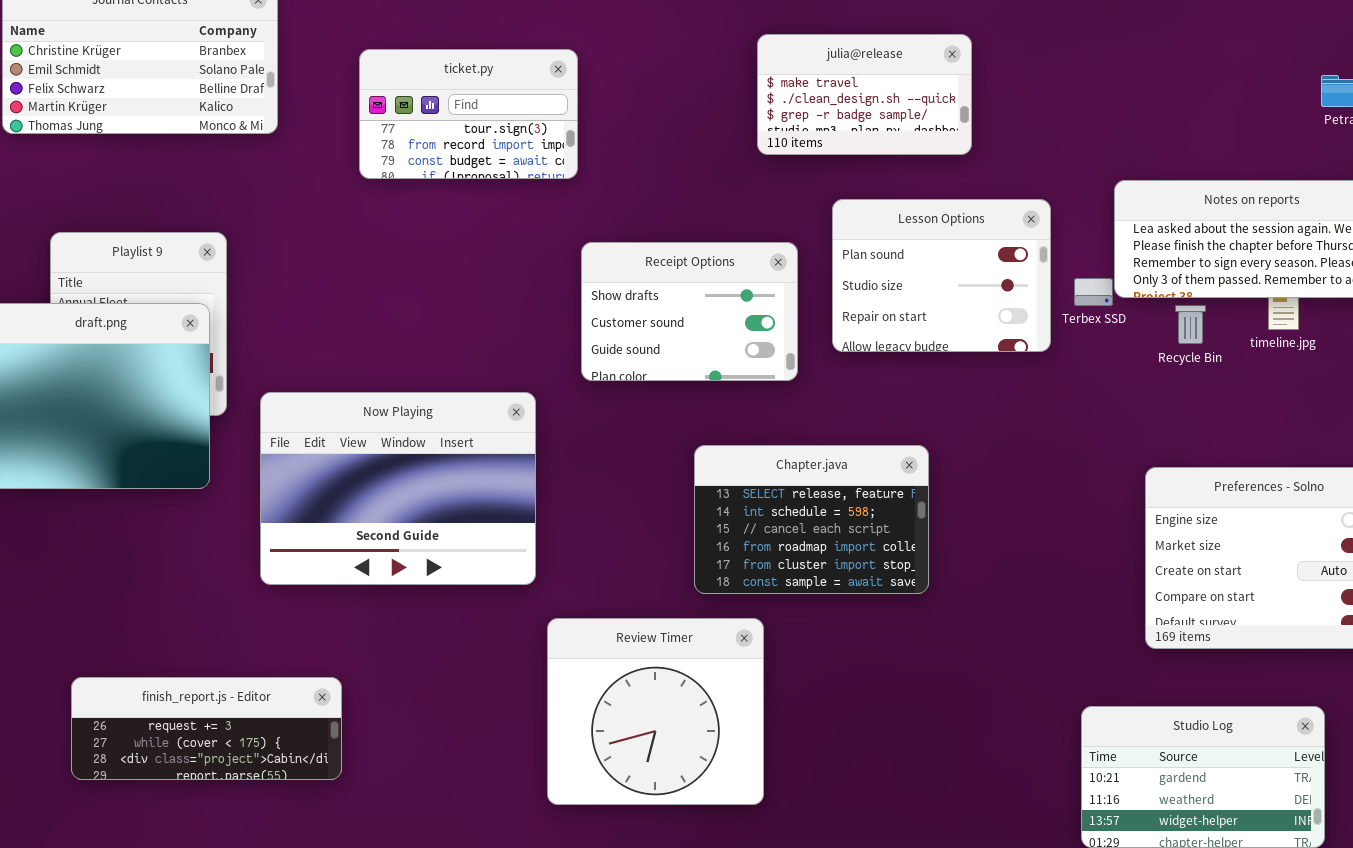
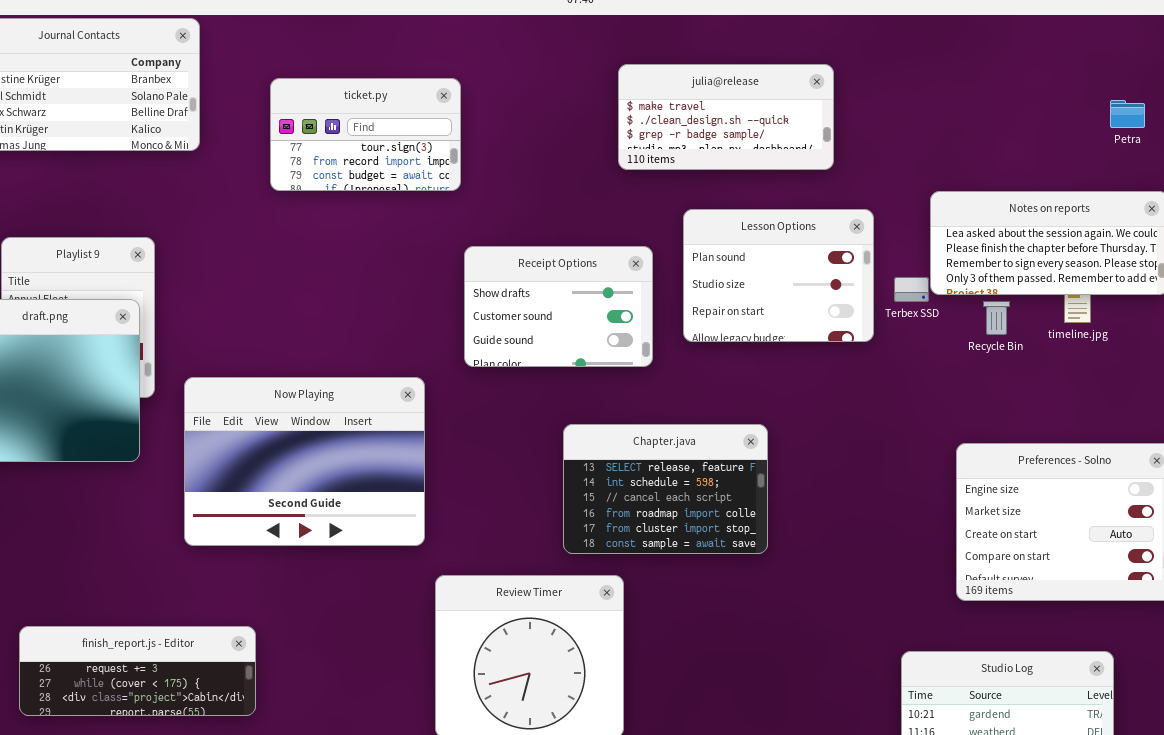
julia@release: [757,34,972,155] -> [618,64,834,170], resized

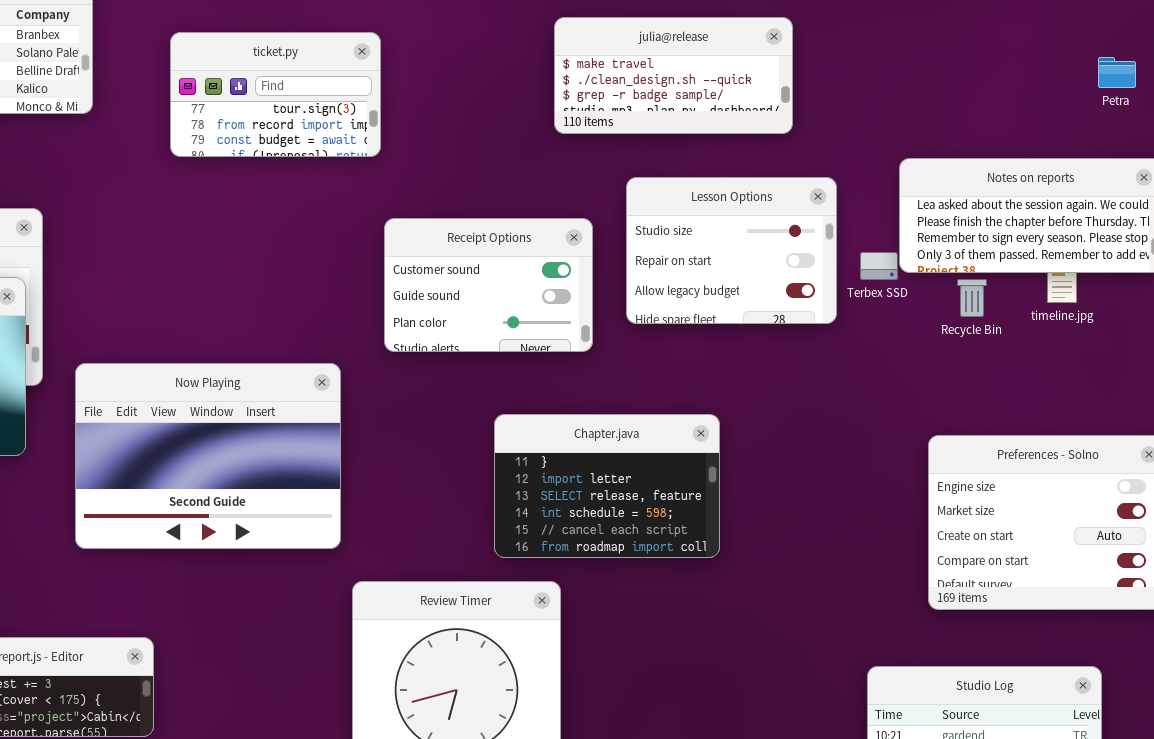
Lesson Options: [683,209,874,342] -> [626,177,837,324], scrolled down 1 row
Receipt Options: [464,246,653,367] -> [384,218,593,352], scrolled down 1 row
Chapter.java: [563,424,768,554] -> [494,414,720,558], scrolled up 2 rows

